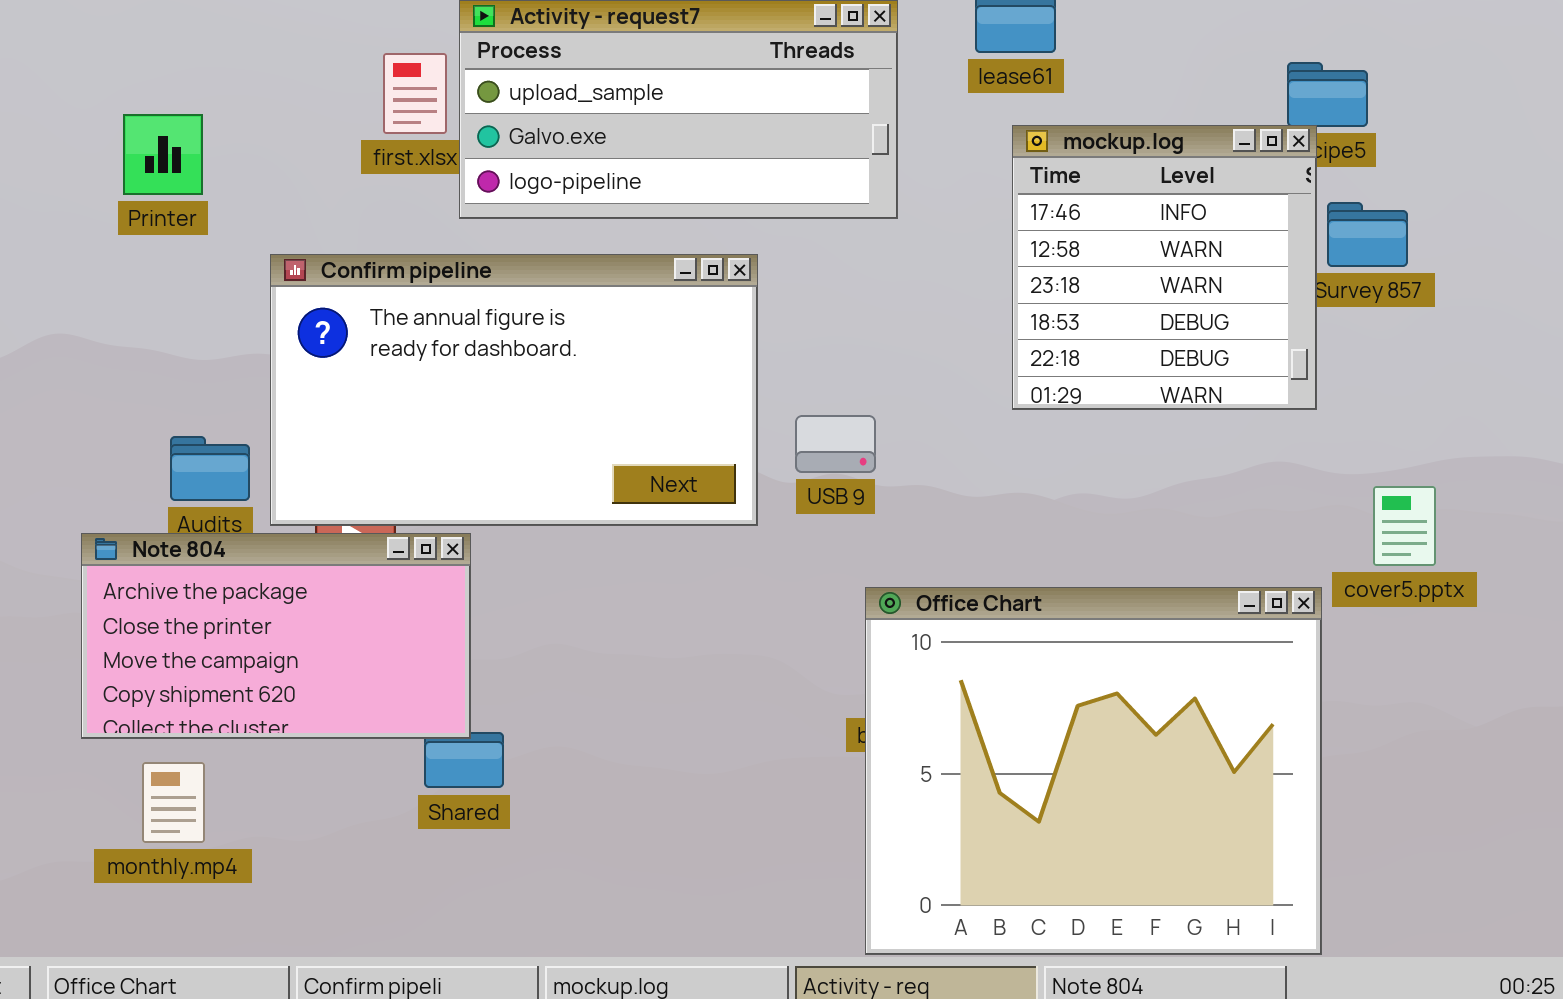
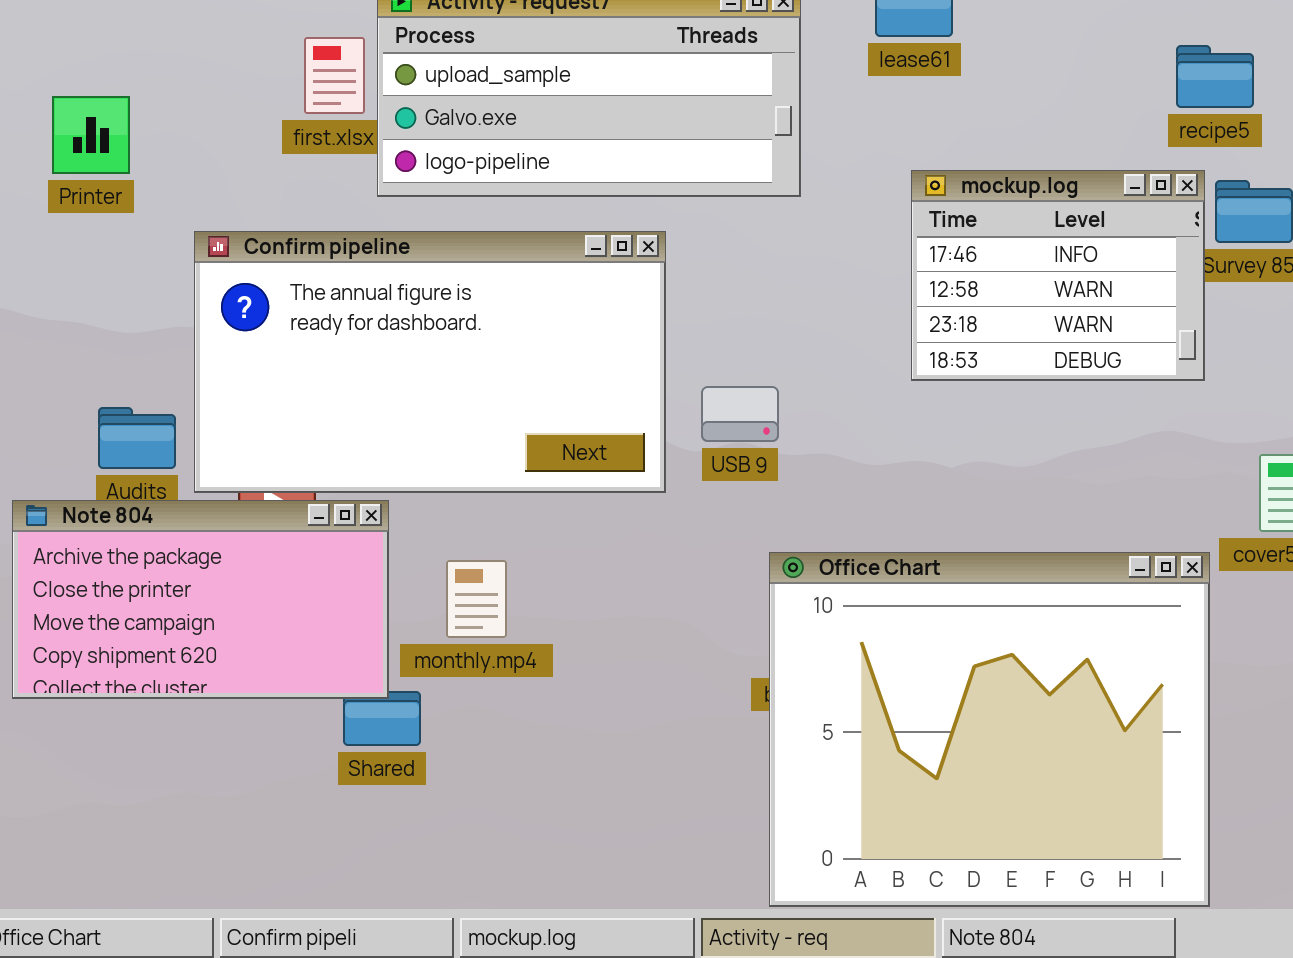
mockup.log: [1012,125,1317,410] -> [911,170,1205,381], resized
monthly.mp4: [142,762,205,843] -> [446,560,507,638], moved

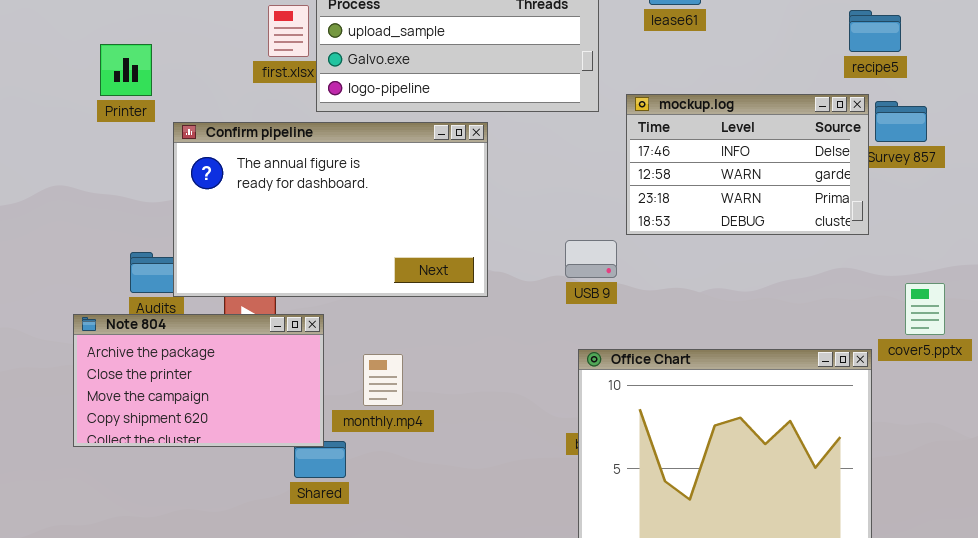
mockup.log: [911,170,1205,381] -> [626,94,869,235], resized
Confirm pipeline: [194,231,666,493] -> [173,122,488,297], moved
USB 9: [701,386,779,442] -> [565,240,617,278], moved

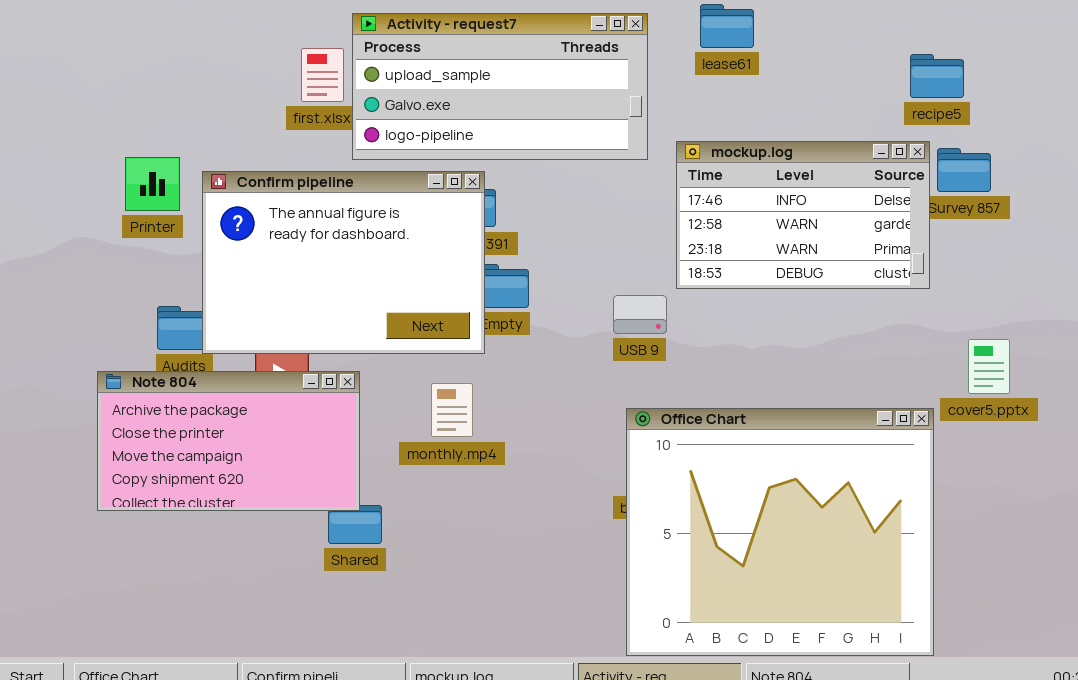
Printer: [100,44,152,96] -> [125,157,180,211], moved
Confirm pipeline: [173,122,488,297] -> [202,171,485,354], resized
monthly.mp4: [363,354,403,406] -> [431,383,473,437], moved

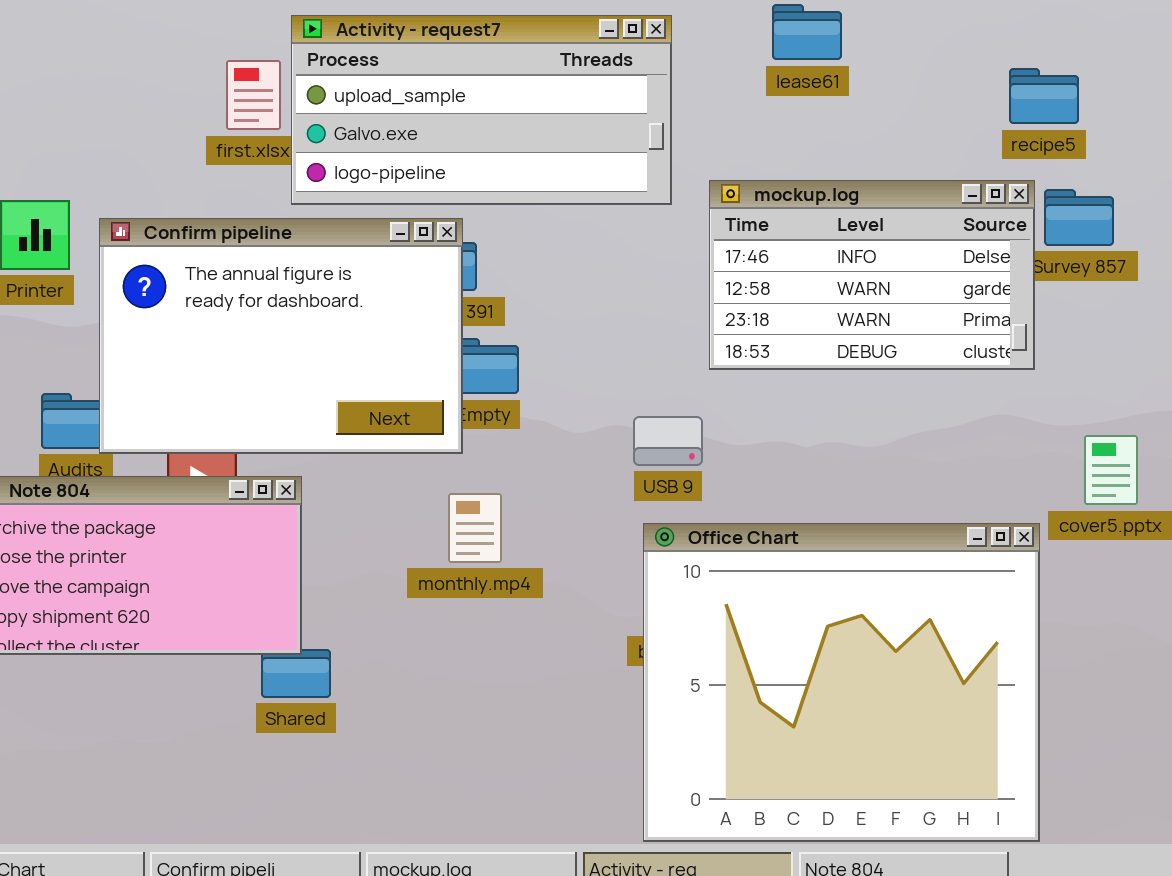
lease61: [700,4,754,48] -> [772,4,842,60], moved
USB 9: [613,295,667,334] -> [633,416,703,466], moved
monthly.mp4: [431,383,473,437] -> [448,493,502,563], moved

